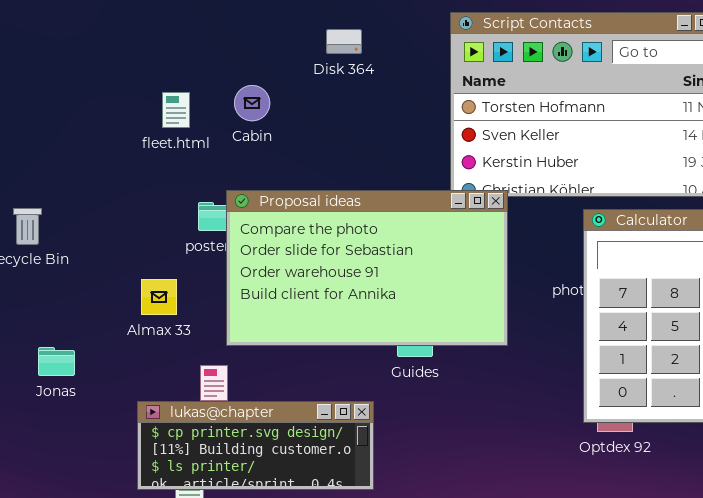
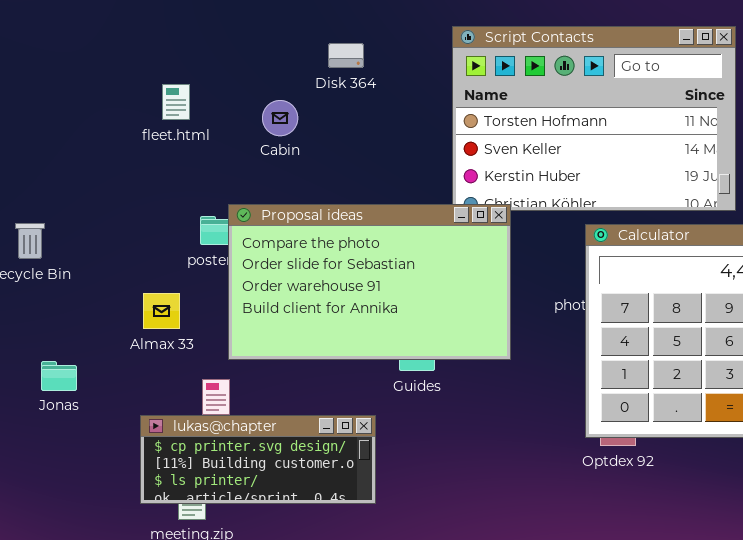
Cabin: [234,85,270,121] -> [262,100,298,136], moved
fleet.html: [162,92,190,128] -> [162,84,190,120], moved

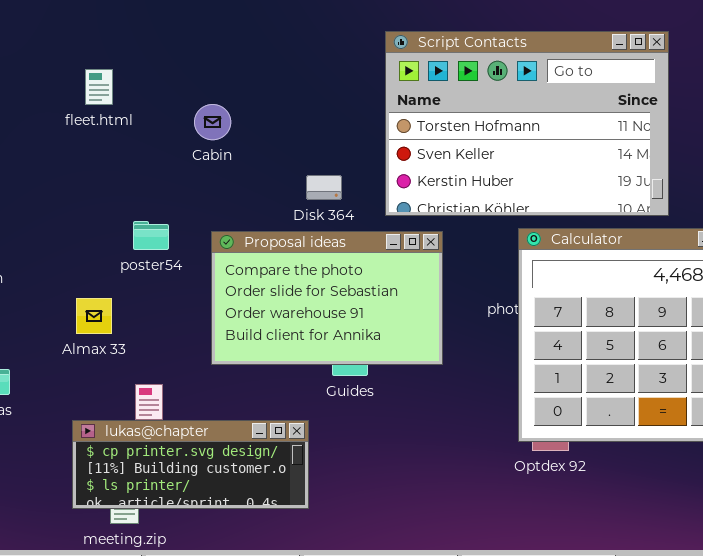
Disk 364: [328,43,364,68] -> [306,175,342,200], moved
fleet.html: [162,84,190,120] -> [85,69,113,105], moved
Proposal ideas: [228,204,511,360] -> [211,231,443,365], resized

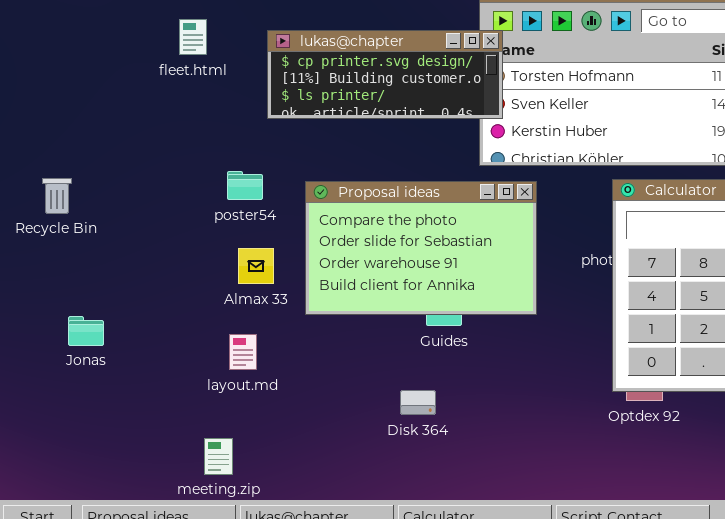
Disk 364: [306,175,342,200] -> [400,390,436,415], moved
Almax 33: [76,298,112,334] -> [238,248,274,284], moved
lukas@chapter: [72,420,309,509] -> [267,30,503,119], moved

